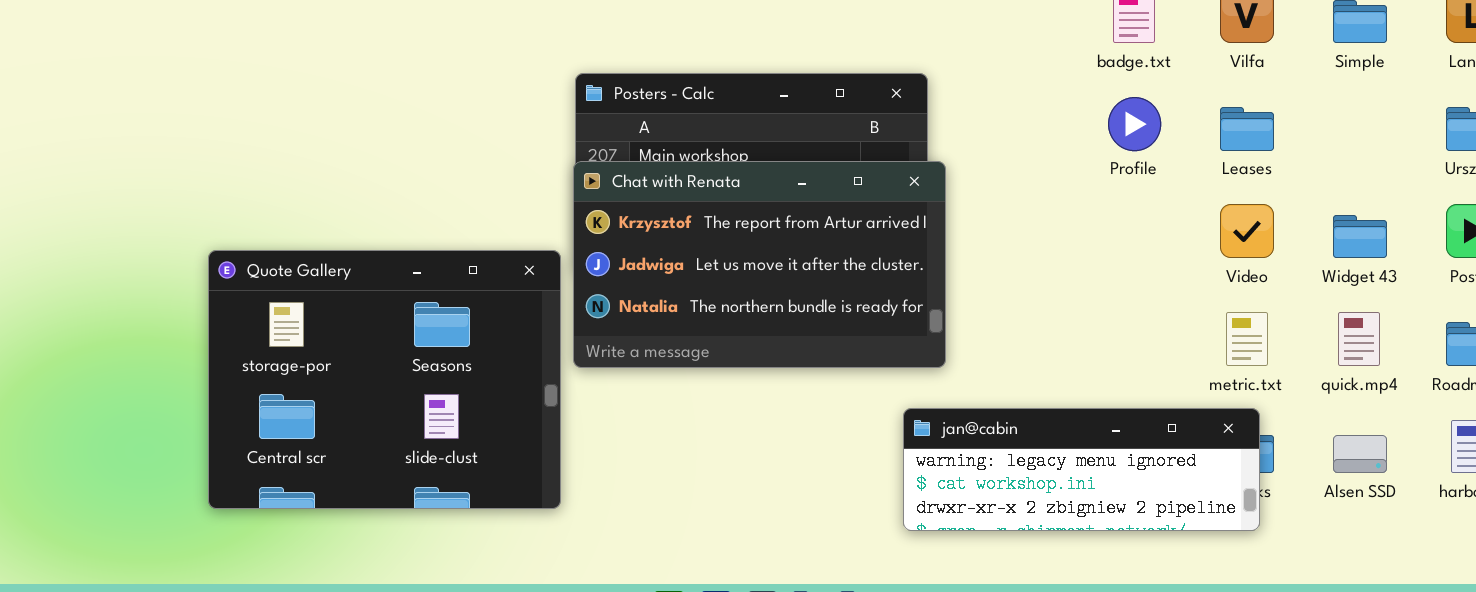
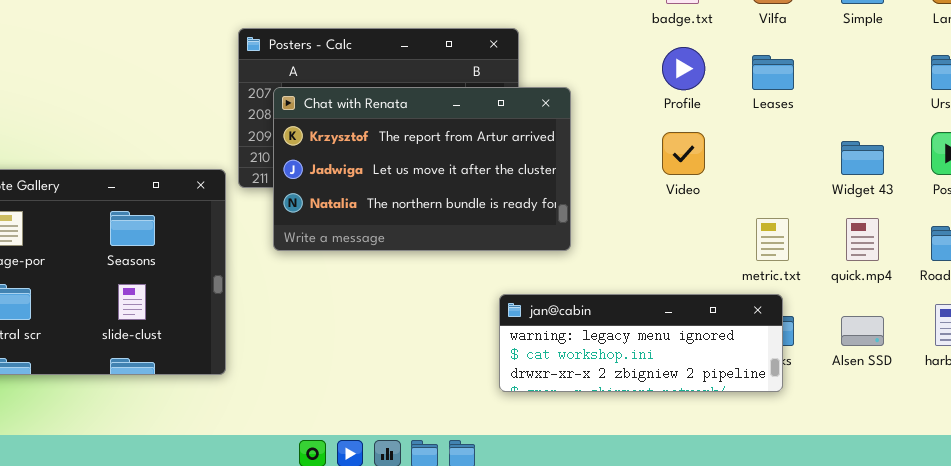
Chat with Renata: [573,161,946,368] -> [273,87,571,251], moved
Video: [1220,204,1274,258] -> [662,132,705,175], moved

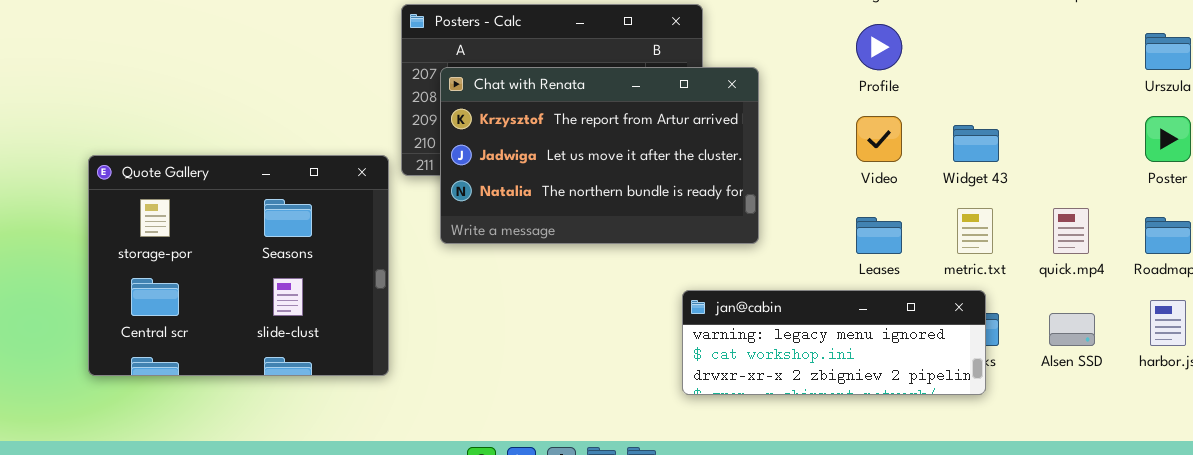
Leases: [752,55,794,90] -> [856,217,902,254], moved
Widget 43: [841,141,884,175] -> [953,125,999,162], moved

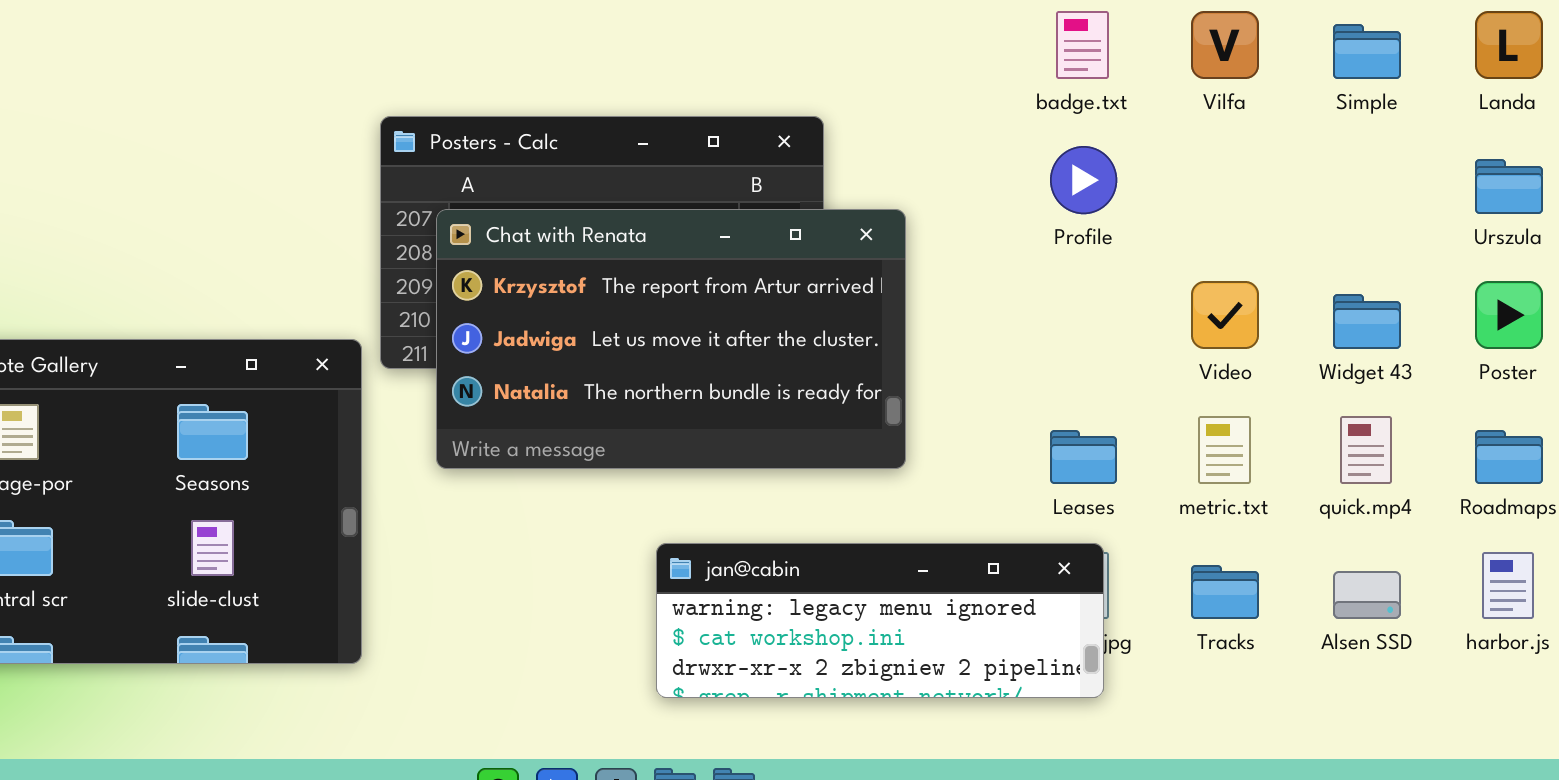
Video: [856,116,902,162] -> [1191,281,1259,349], moved
Widget 43: [953,125,999,162] -> [1333,294,1401,349], moved
jan@cabin: [682,290,986,395] -> [656,543,1104,698], moved

